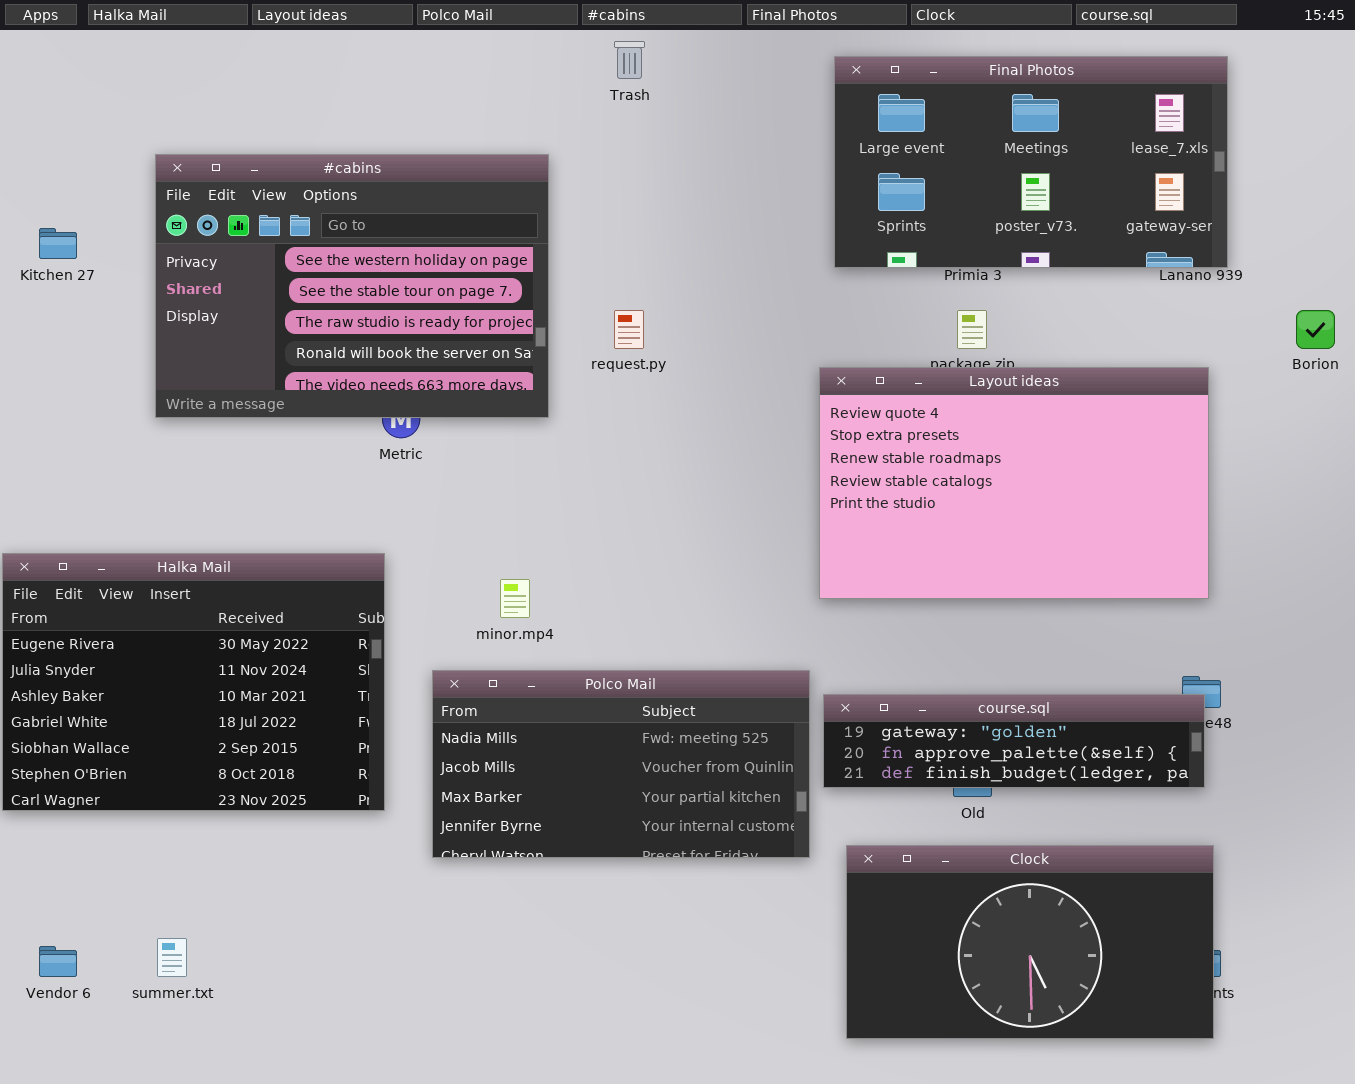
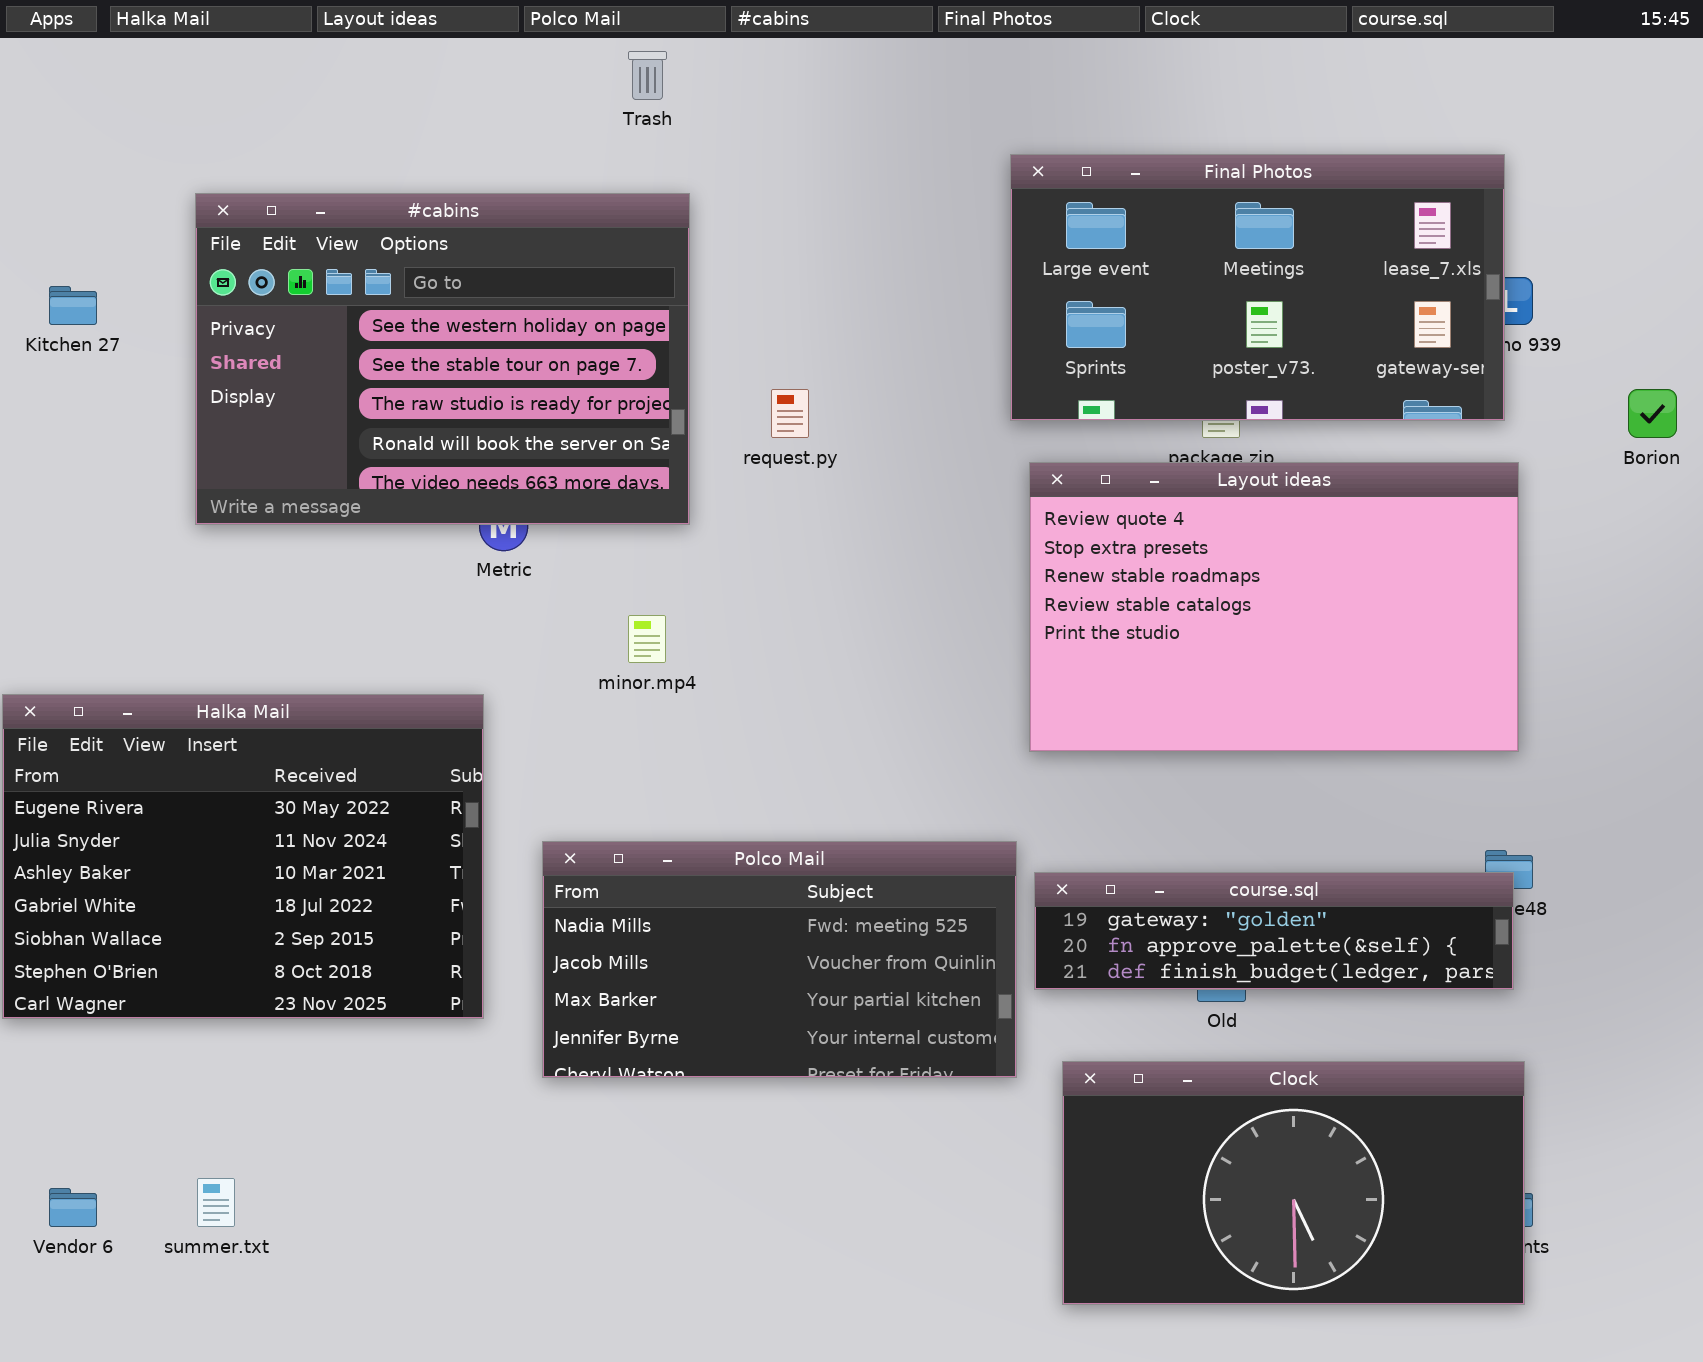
Trash: [614,41,645,79] -> [628,51,667,100], moved
Final Photos: [834,56,1228,268] -> [1010,154,1505,421], moved
minor.mp4: [500,579,530,618] -> [628,615,666,663], moved

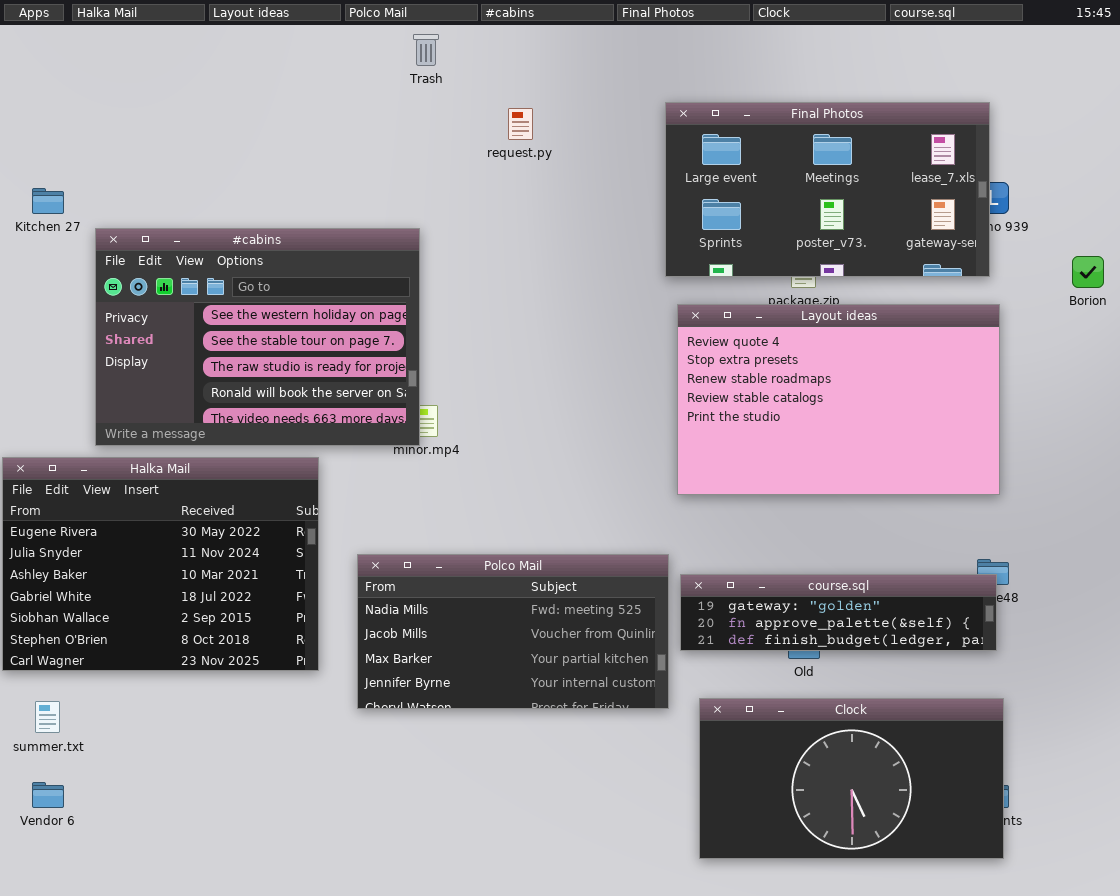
#cabins: [195,193,690,525] -> [95,228,420,446], moved
request.py: [771,389,809,438] -> [508,108,533,140], moved
summer.txt: [197,1178,235,1227] -> [35,701,60,733], moved

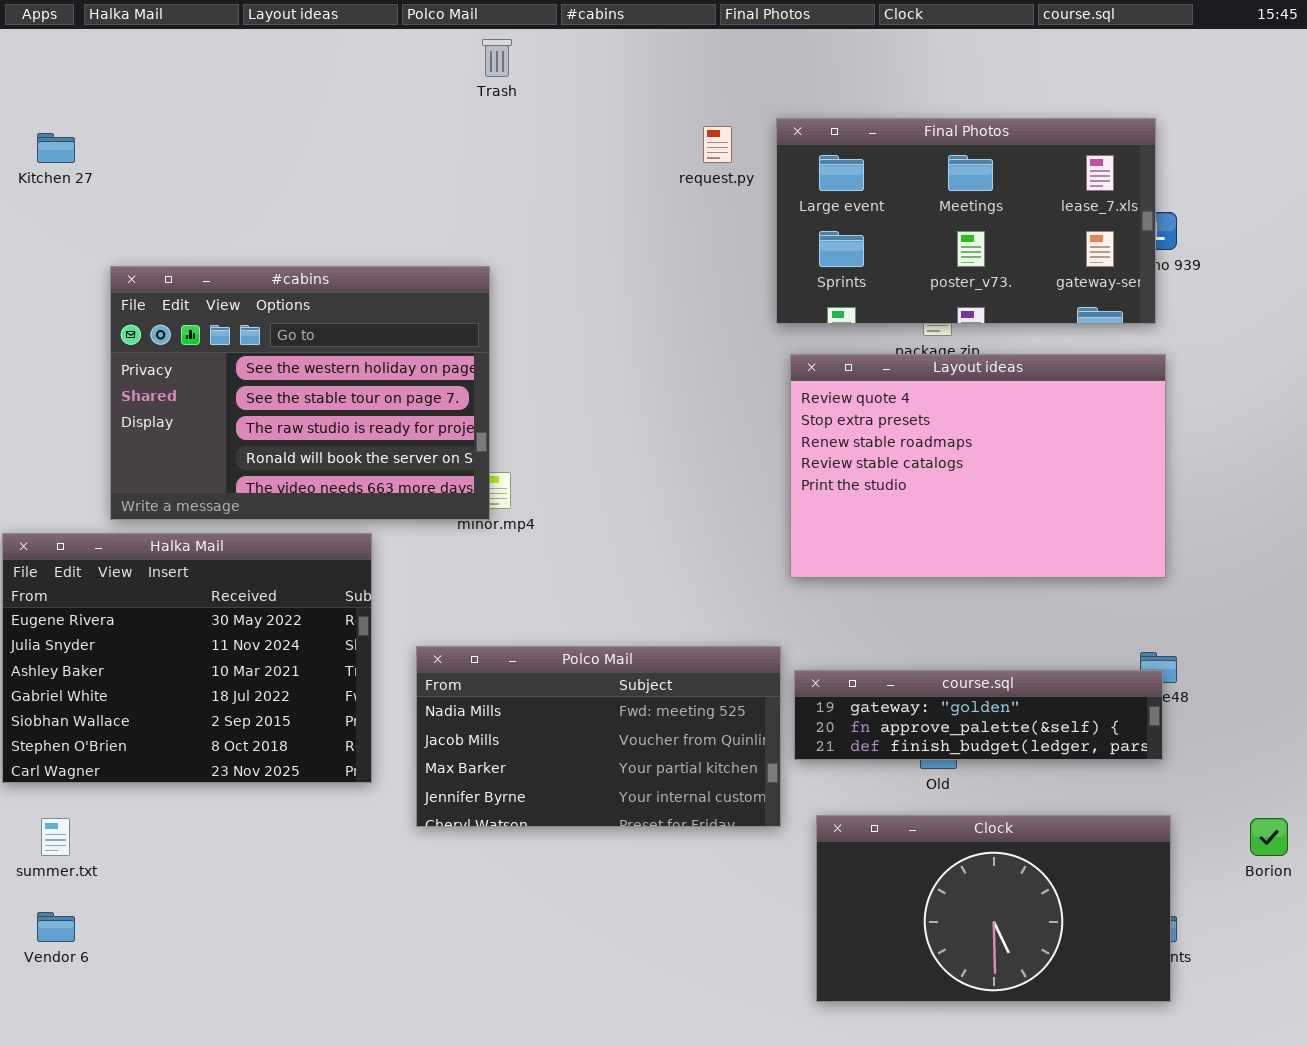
request.py: [508,108,533,140] -> [703,126,732,163], moved
Kitchen 27: [32,188,64,214] -> [37,133,75,163], moved
Borion: [1072,256,1104,288] -> [1250,818,1288,856], moved

